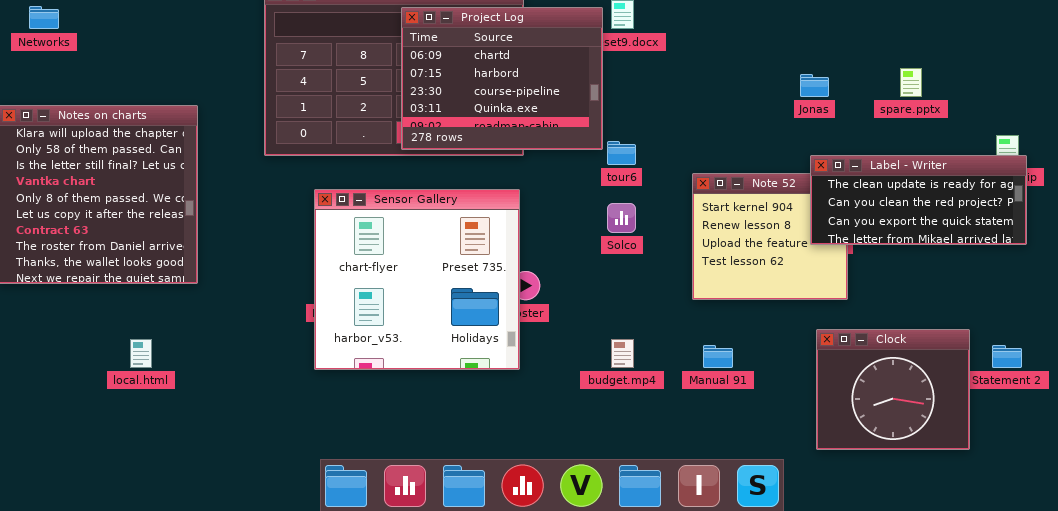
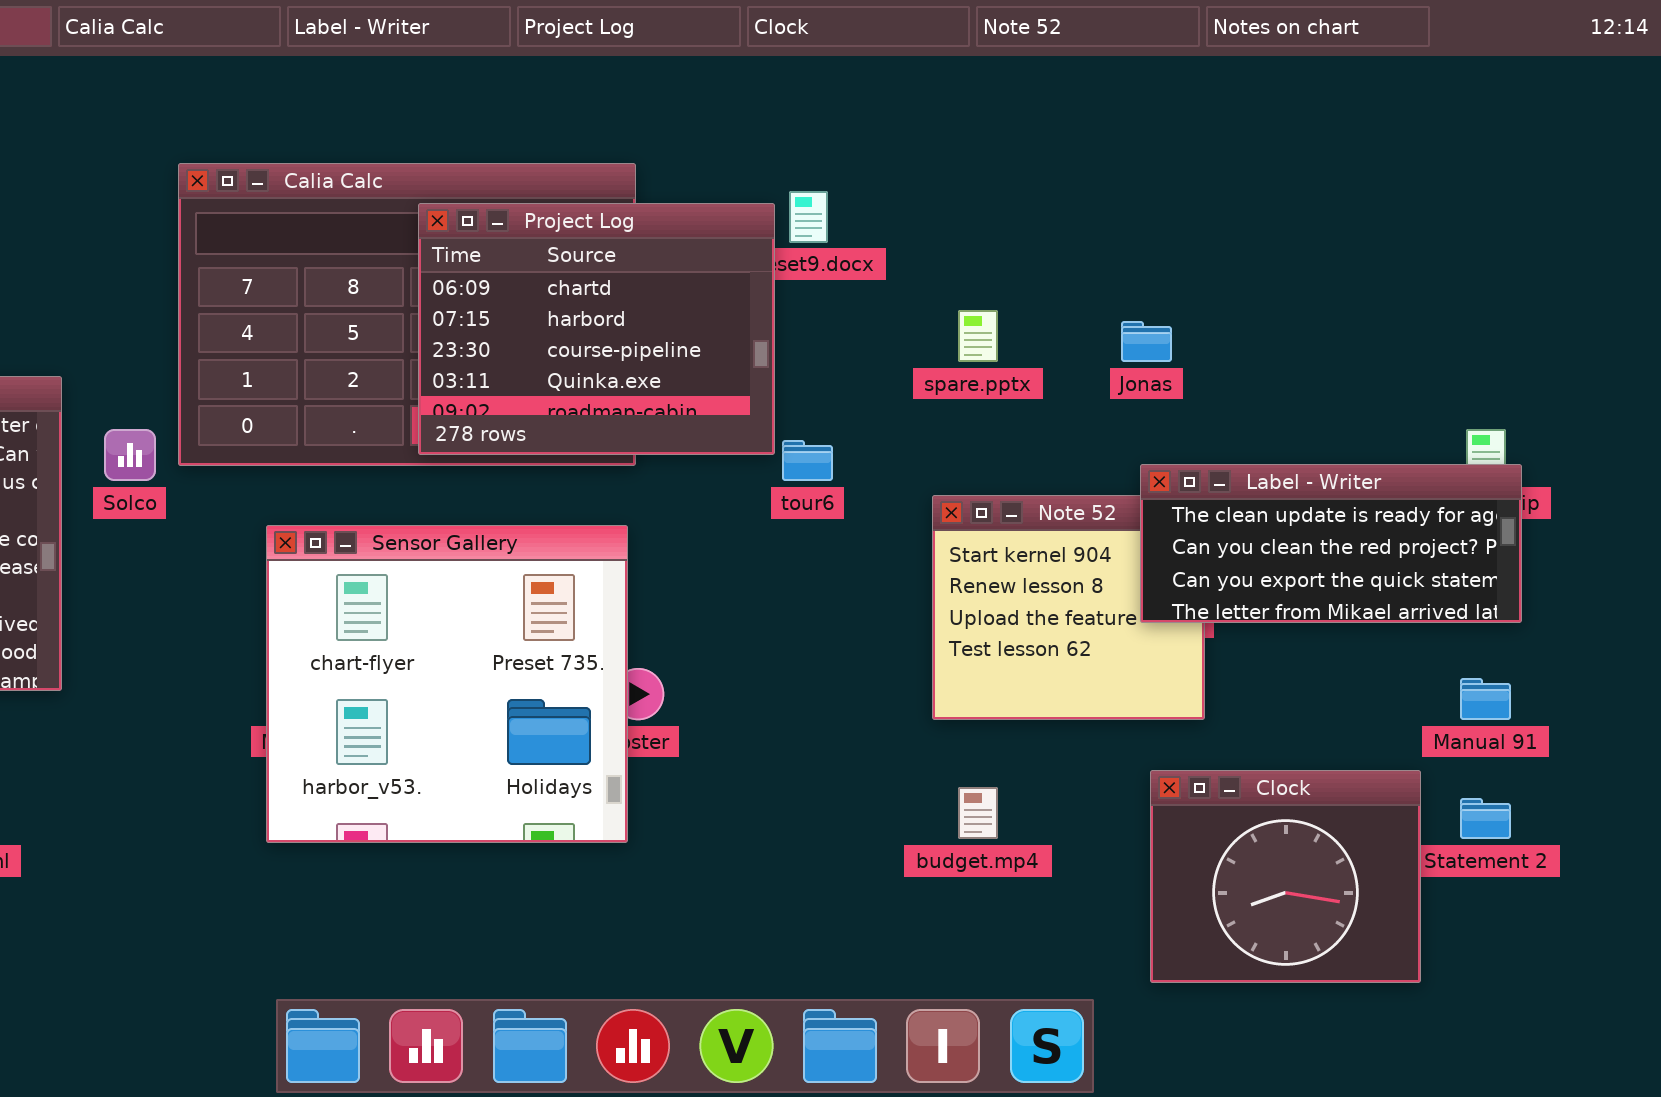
spare.pptx: [900,68,922,97] -> [958,310,998,362], moved
Solco: [607,203,636,233] -> [104,429,156,481], moved
budget.mp4: [611,339,634,368] -> [958,787,998,839], moved
Manual 91: [703,345,733,368] -> [1460,678,1511,720], moved

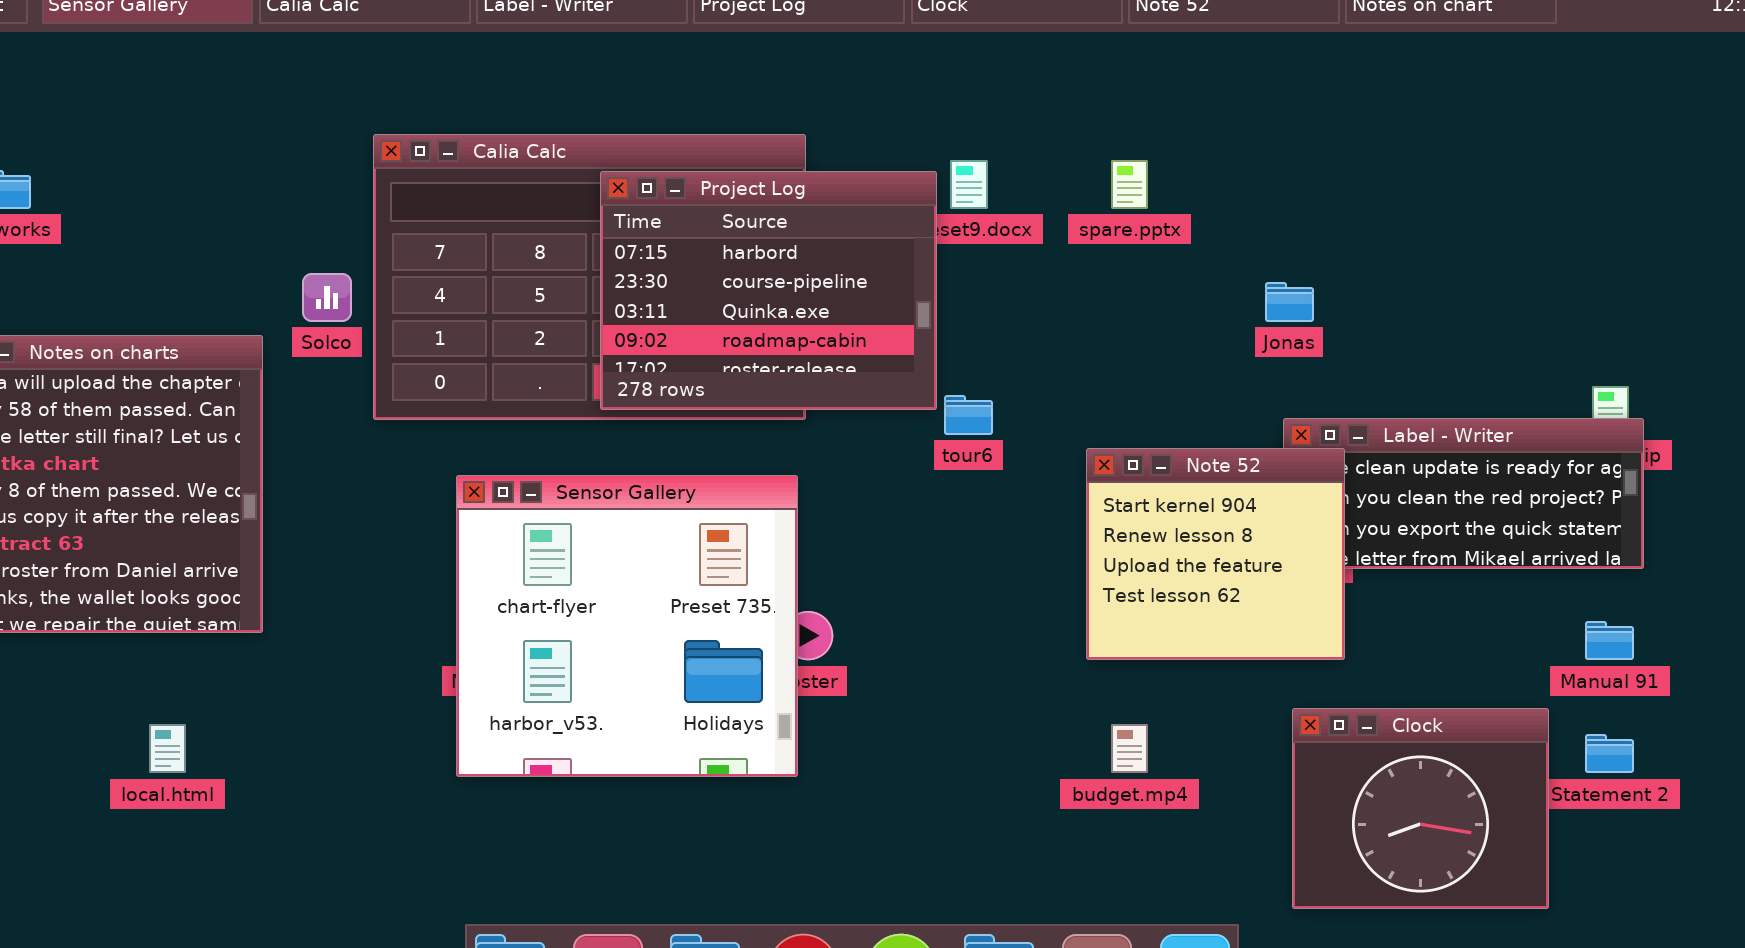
Project Log: [418,203,775,455] -> [600,171,937,410], scrolled down 1 row
spare.pptx: [958,310,998,362] -> [1111,160,1148,209], moved
Solco: [104,429,156,481] -> [302,273,352,322], moved
Note 52: [932,495,1205,720] -> [1086,448,1345,660], raised

